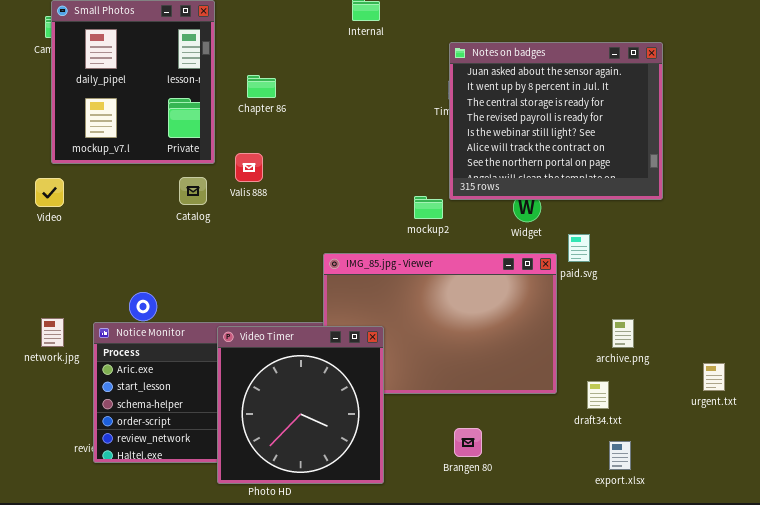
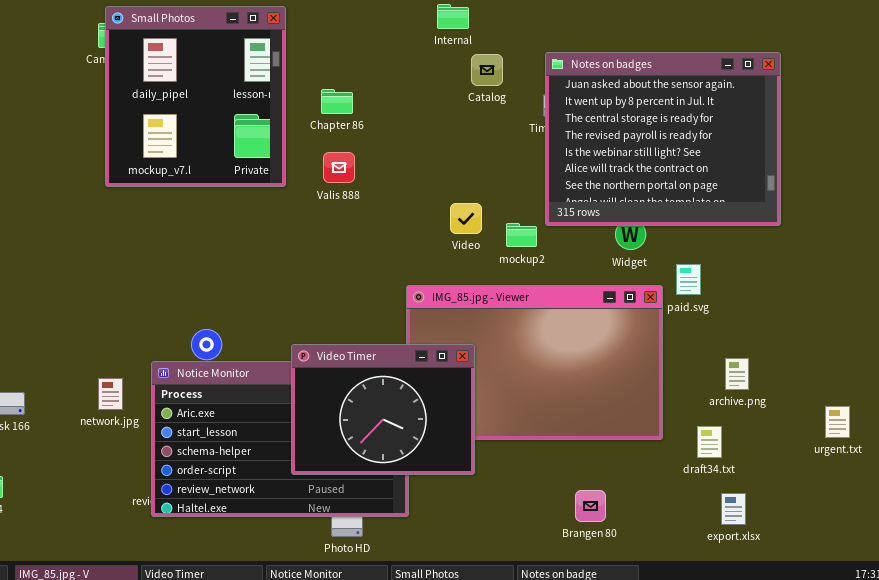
Valis 888: [235,153,263,182] -> [323,152,355,183], moved
Catalog: [179,177,207,205] -> [471,54,503,86], moved
Video: [35,178,64,207] -> [450,203,482,234], moved
network.jpg: [41,318,64,347] -> [98,378,123,410], moved
Video Timer: [217,326,384,484] -> [291,344,475,475], moved, resized
Brangen 80: [454,428,482,457] -> [575,490,606,522], moved

